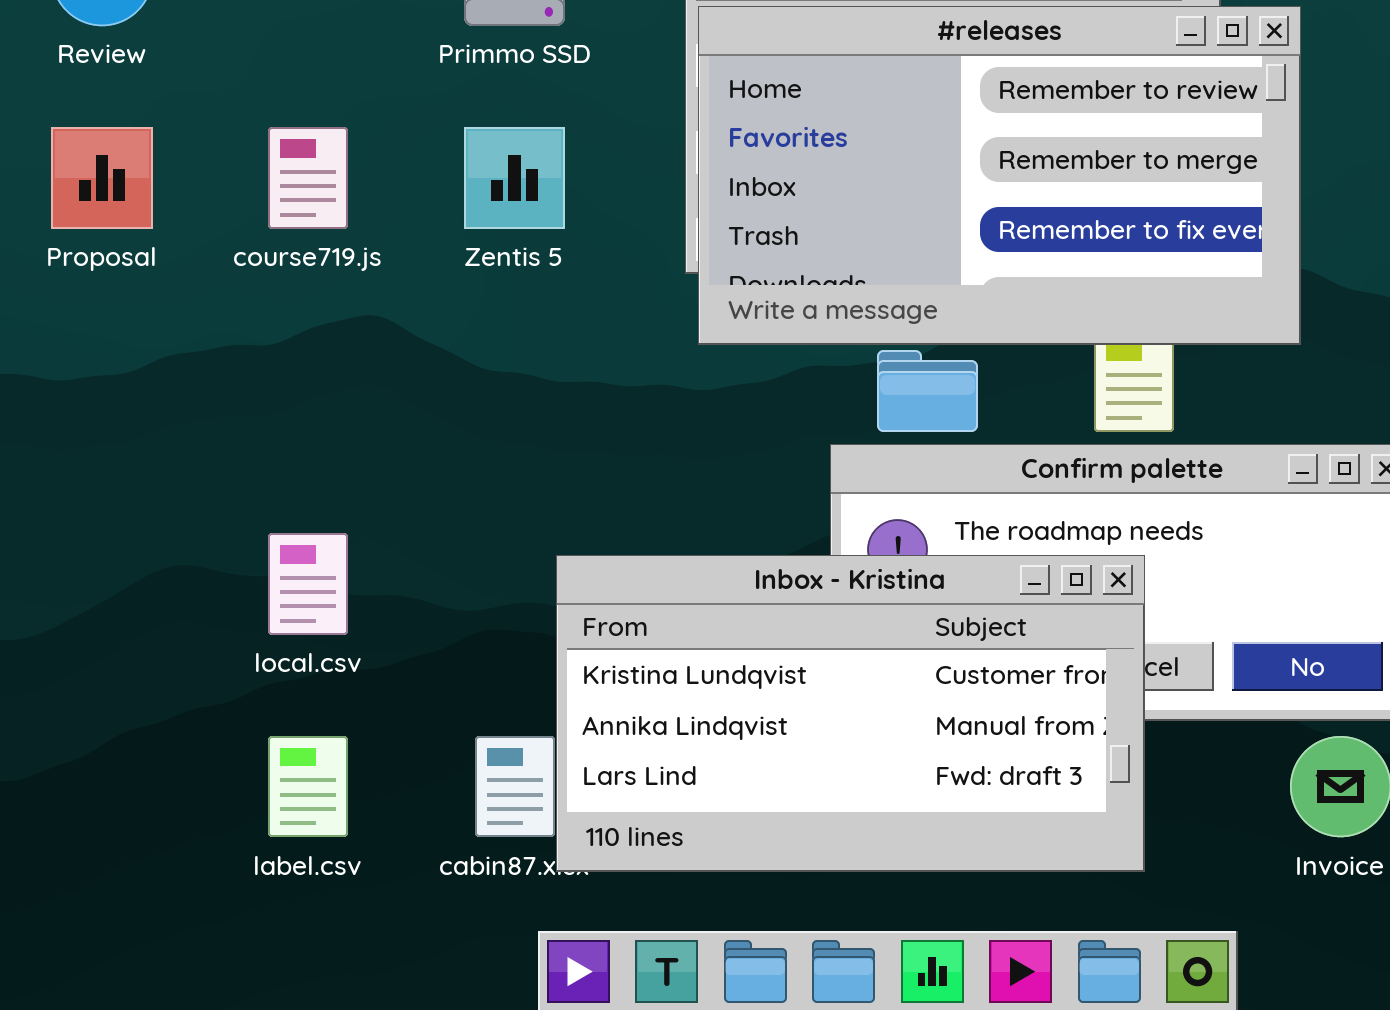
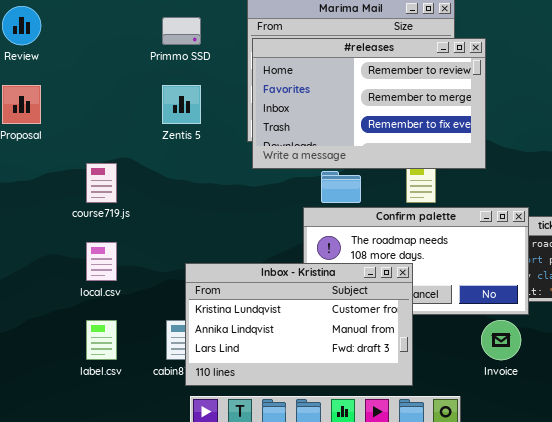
course719.js: [268,127,348,229] -> [86,163,117,203], moved
Inbox - Kristina: [556,555,1145,872] -> [185,263,413,386], moved

